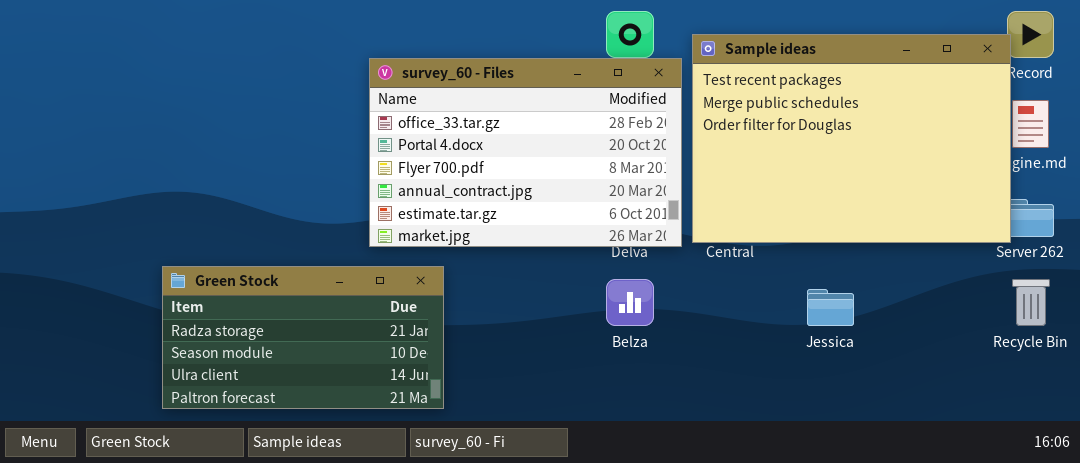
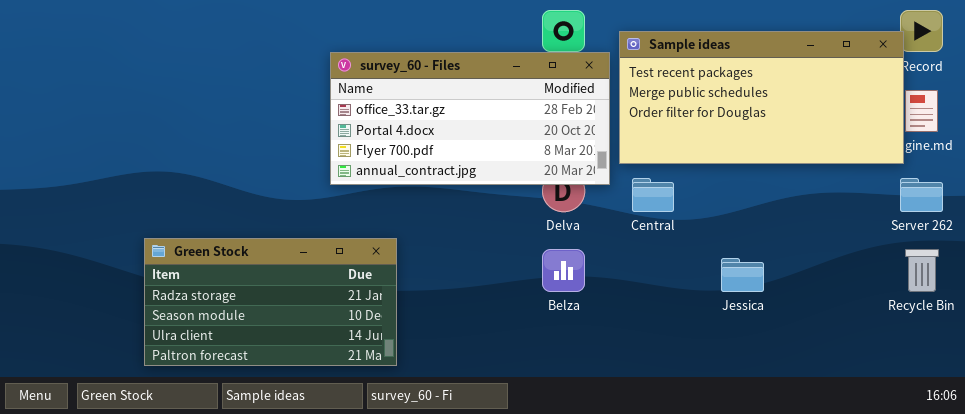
Sample ideas: [692,34,1011,243] -> [619,31,904,164], resized
survey_60 - Files: [369,58,682,247] -> [330,52,610,185], resized

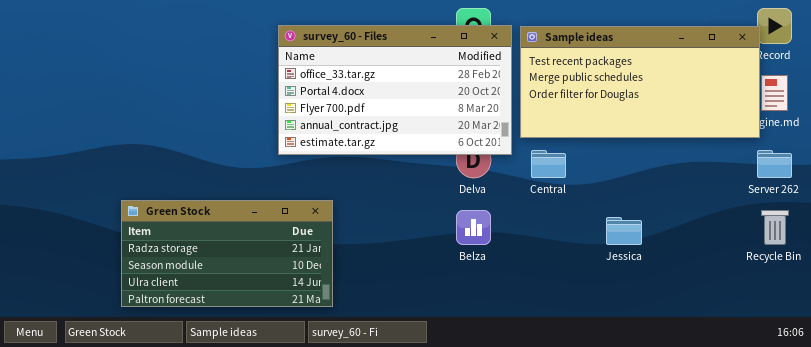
survey_60 - Files: [330,52,610,185] -> [278,25,512,155], resized

